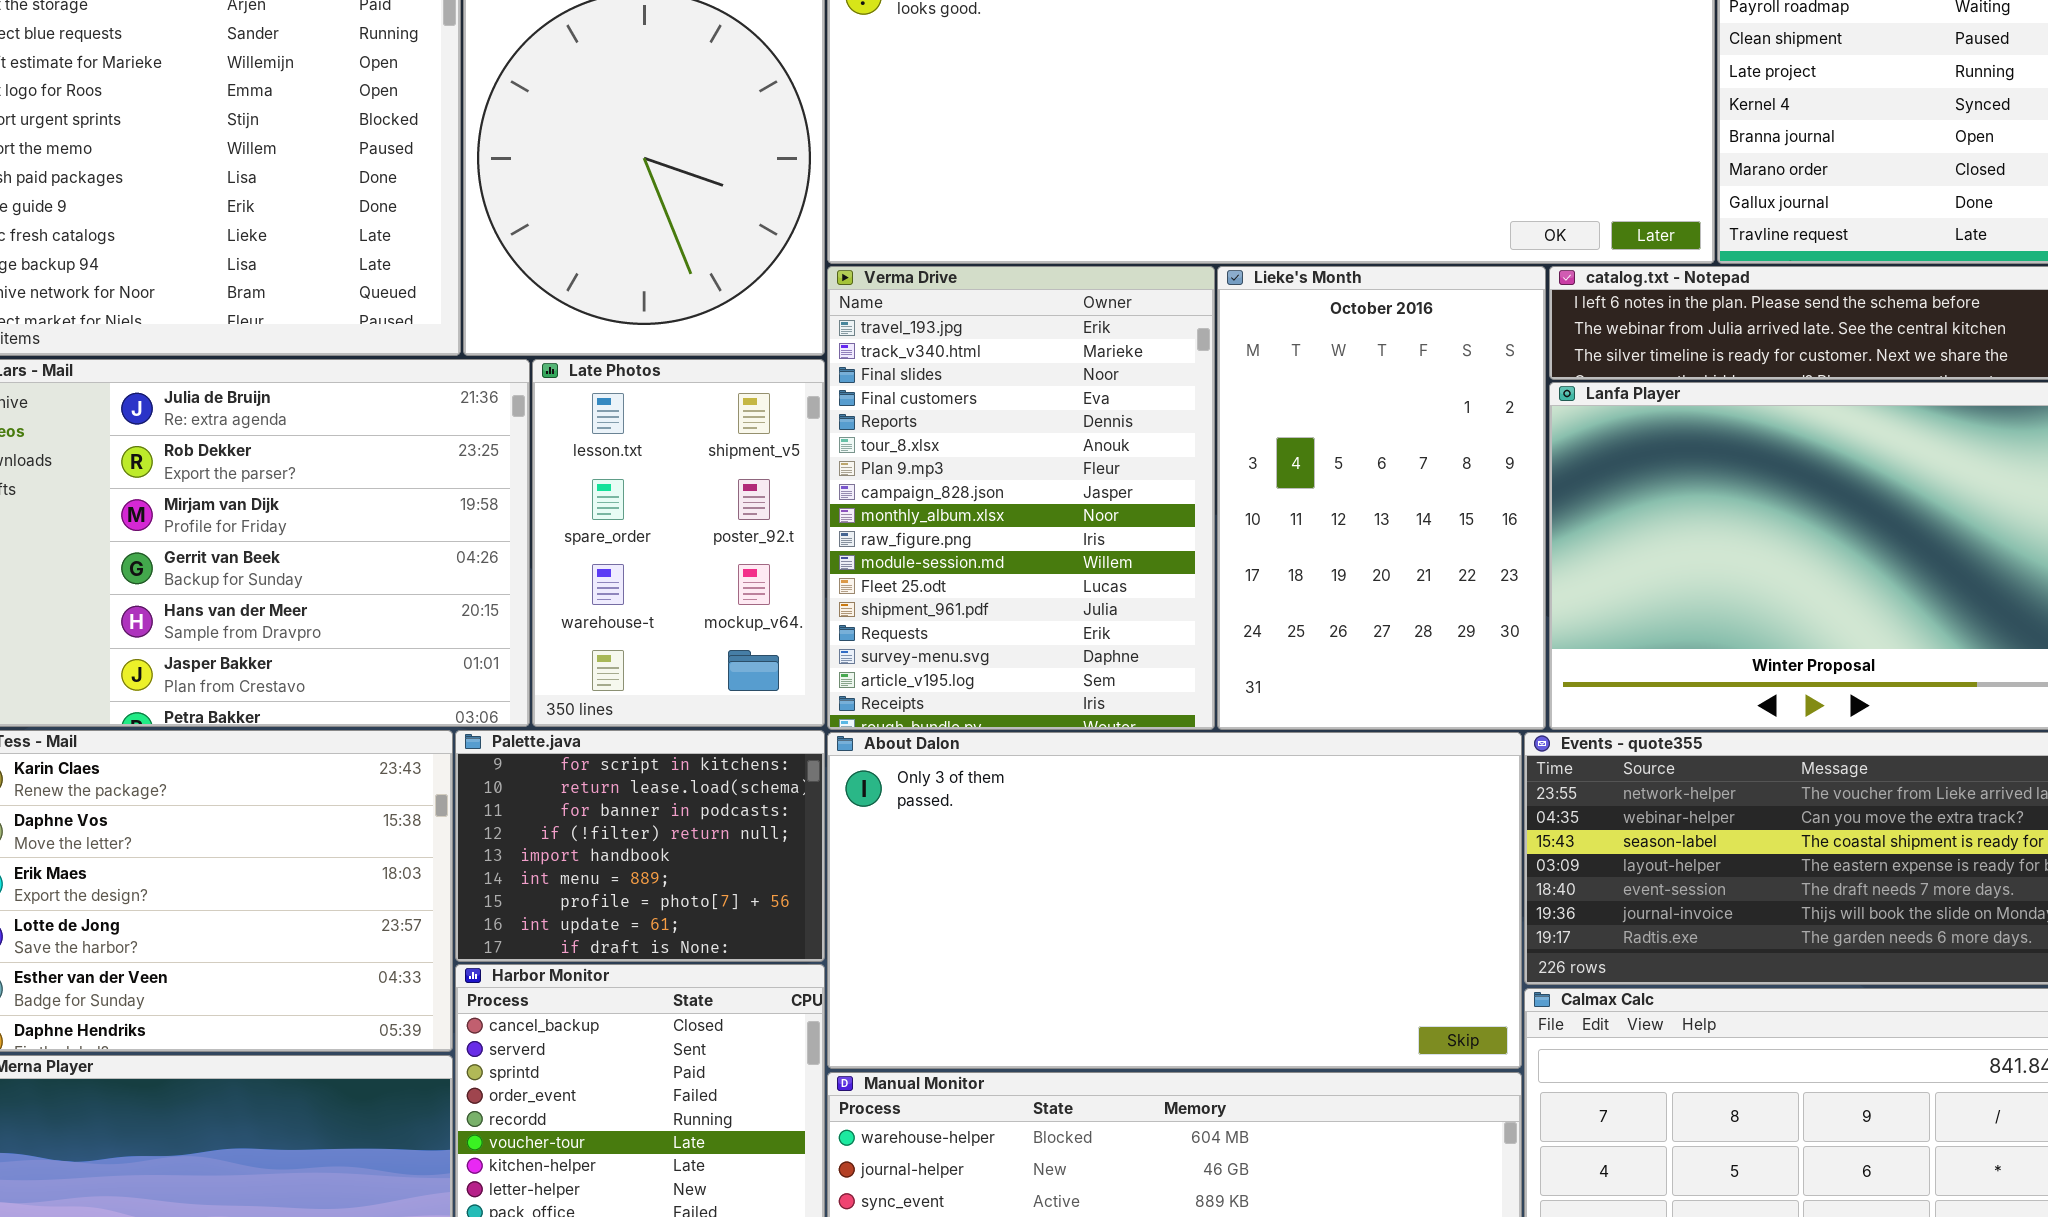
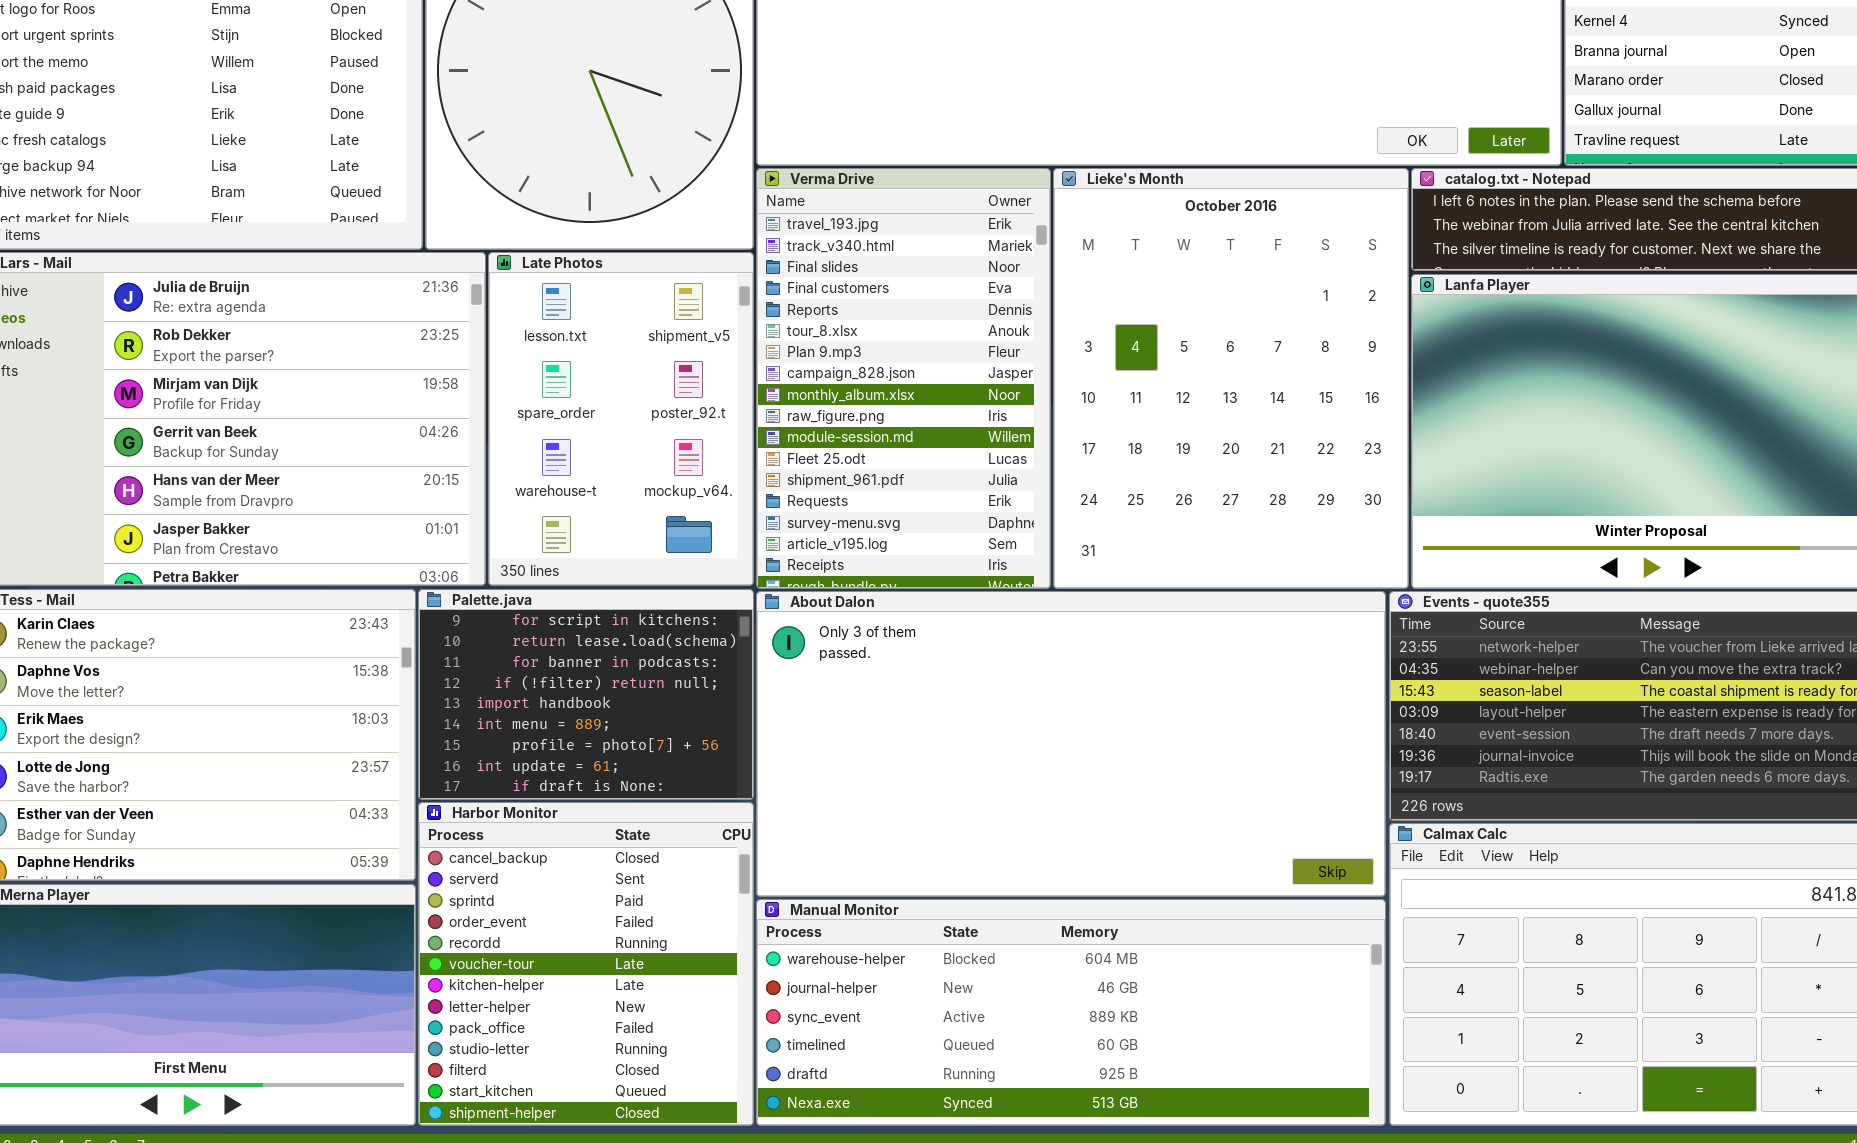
Verma Drive: [827,266,1215,730] -> [756,168,1051,589], resized
Lieke's Month: [1217,266,1546,730] -> [1053,168,1409,589], resized

